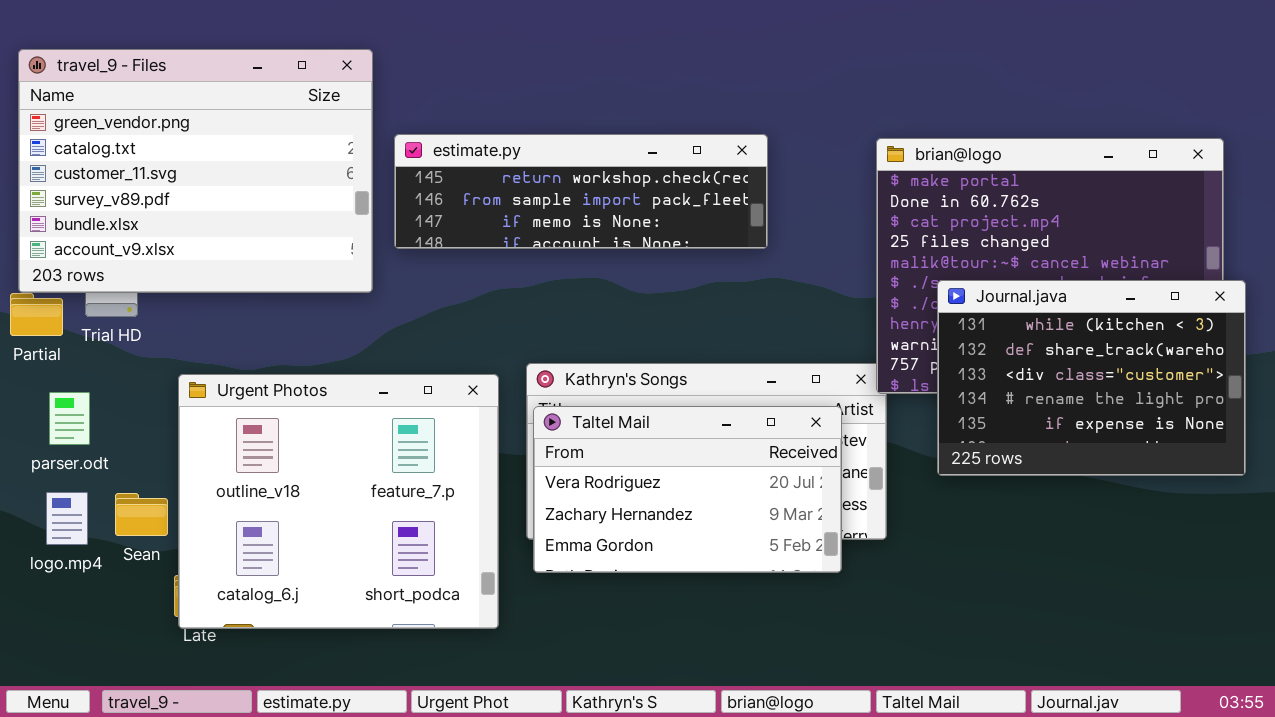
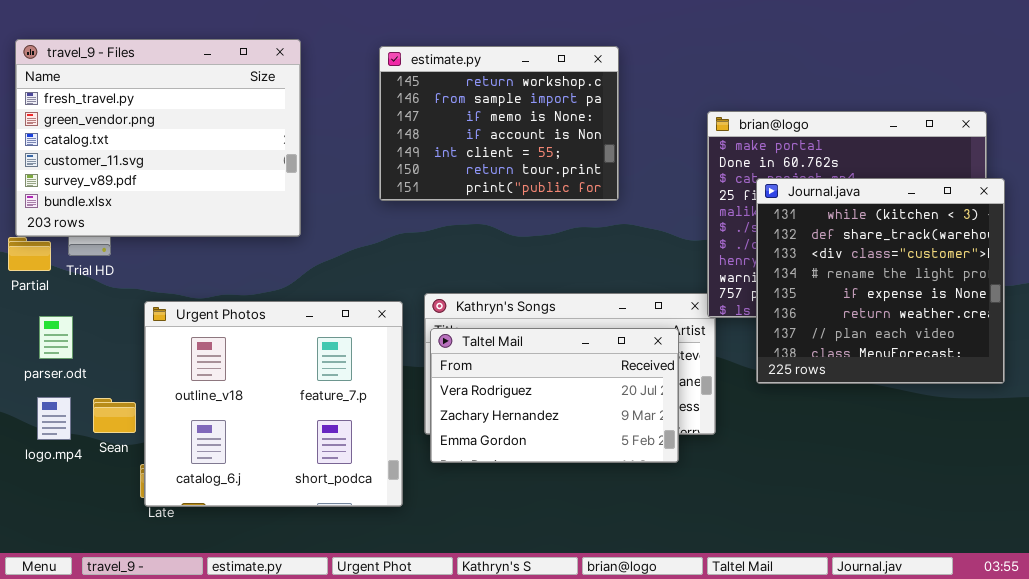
travel_9 - Files: [18,49,373,293] -> [15,39,301,237], scrolled up 1 row
estimate.py: [394,134,768,249] -> [379,46,619,201], resized
Journal.java: [937,280,1246,476] -> [756,178,1005,384], resized

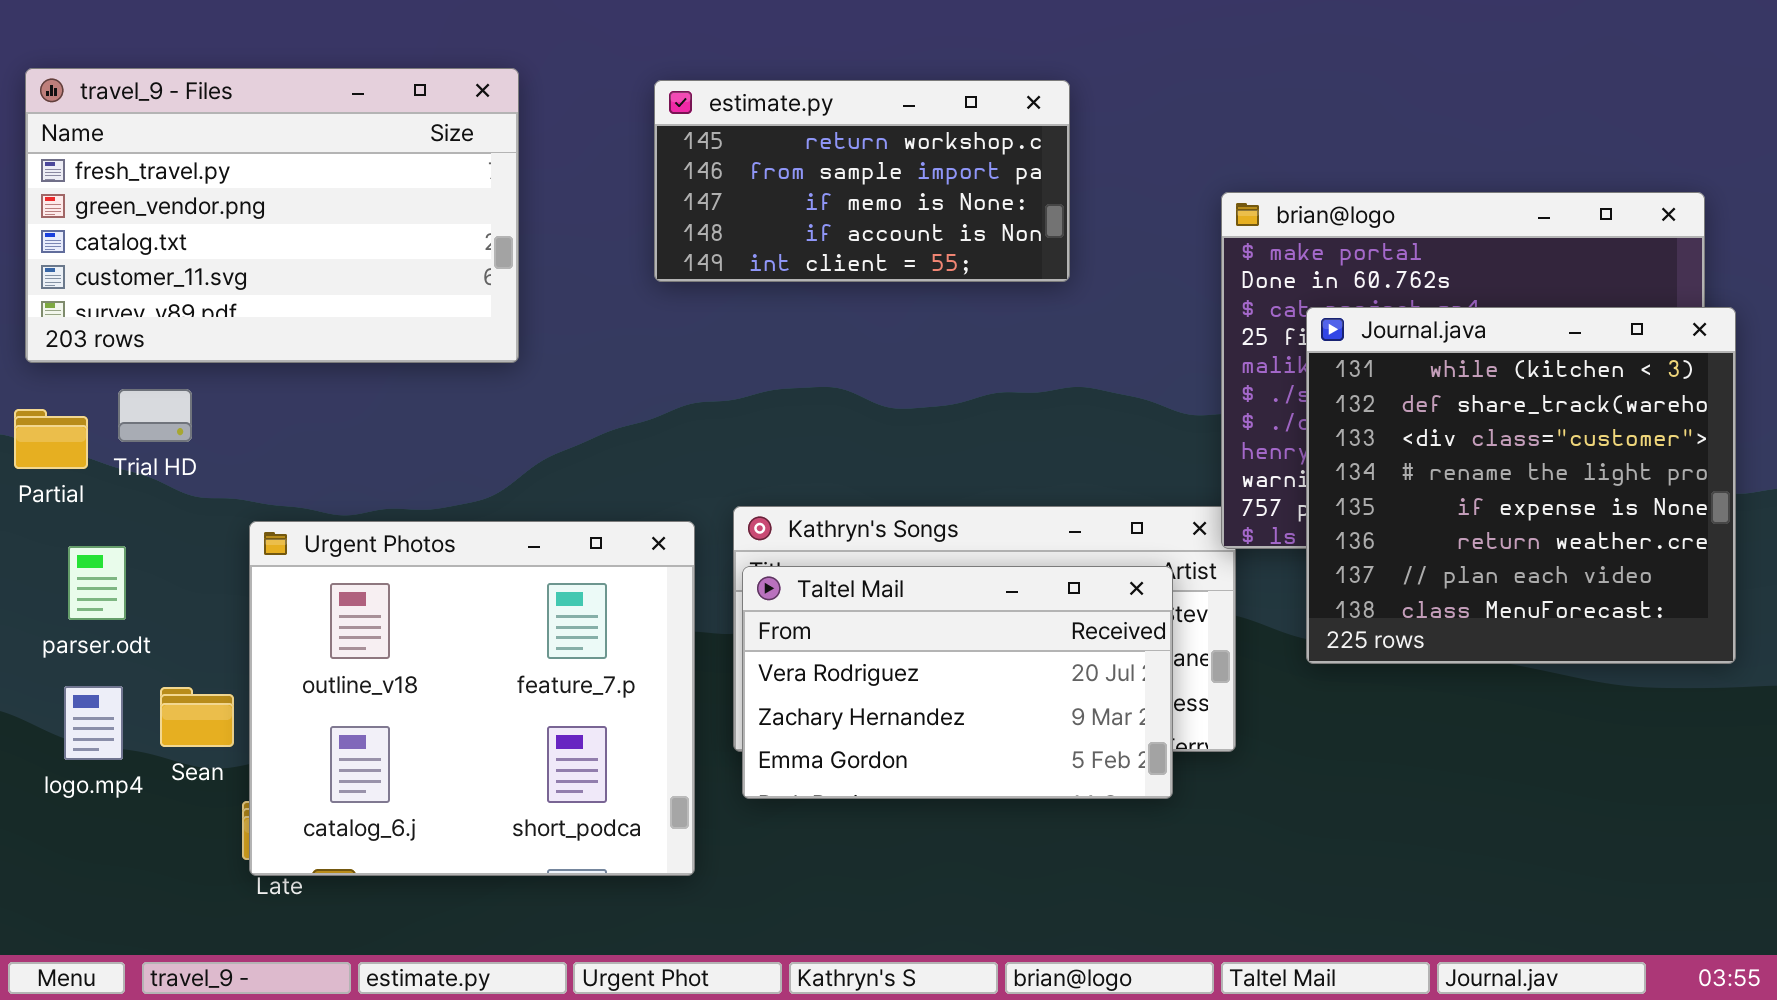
travel_9 - Files: [15,39,301,237] -> [25,68,519,363], resized
estimate.py: [379,46,619,201] -> [654,80,1070,282], resized

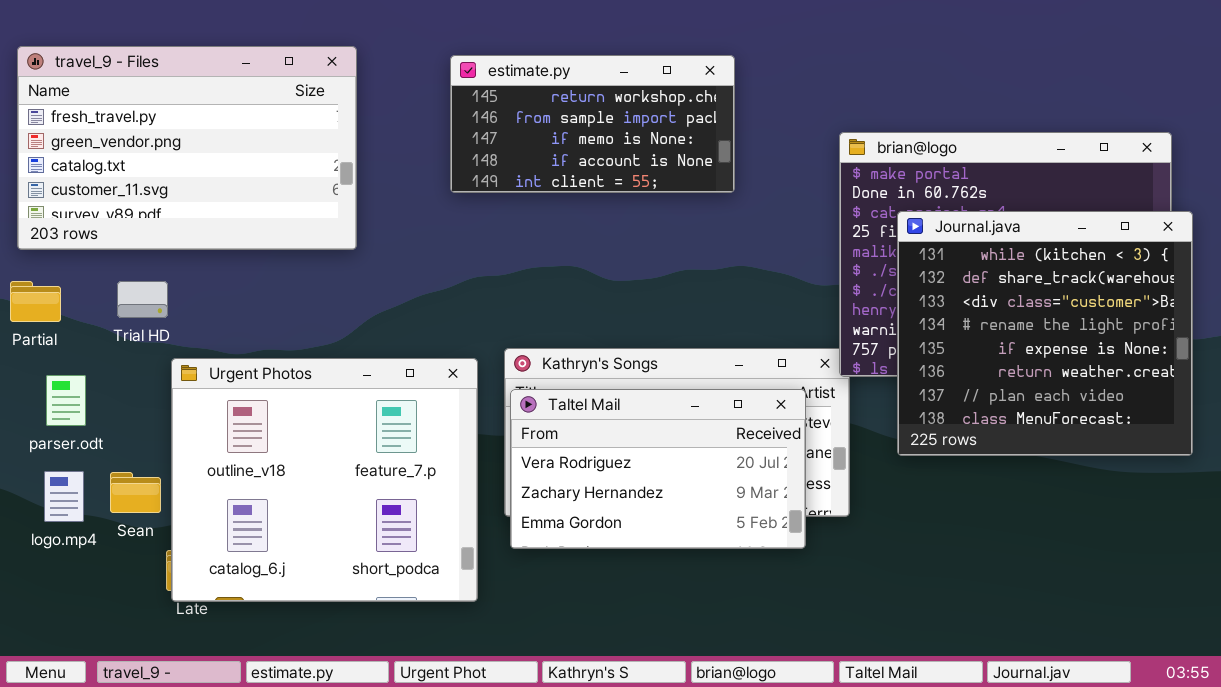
Trial HD: [118,389,192,442] -> [117,281,168,318], moved

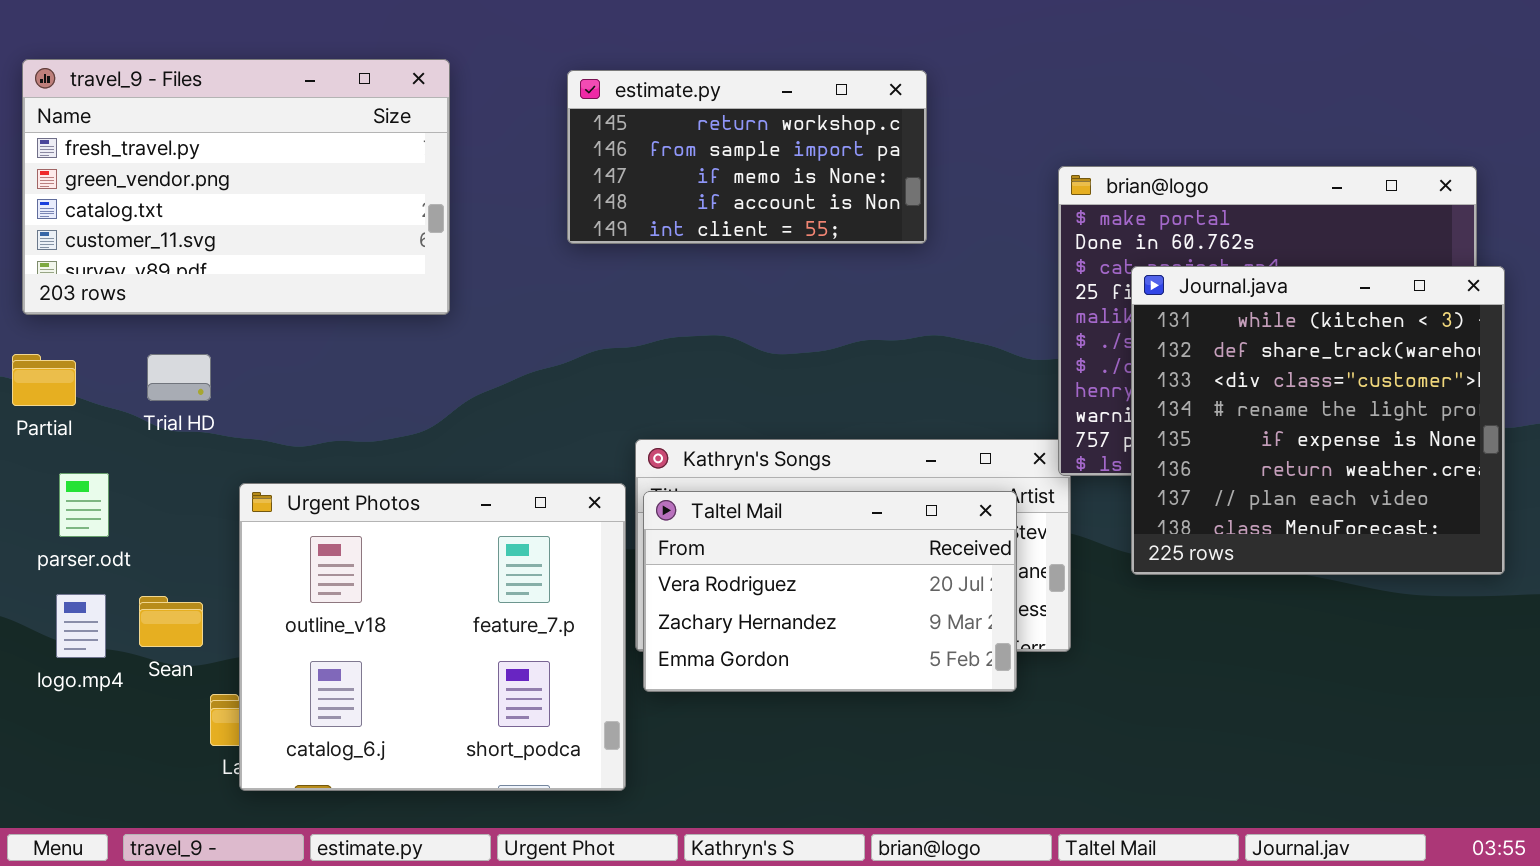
Urgent Photos: [171,358,478,602] -> [239,483,626,791], moved

